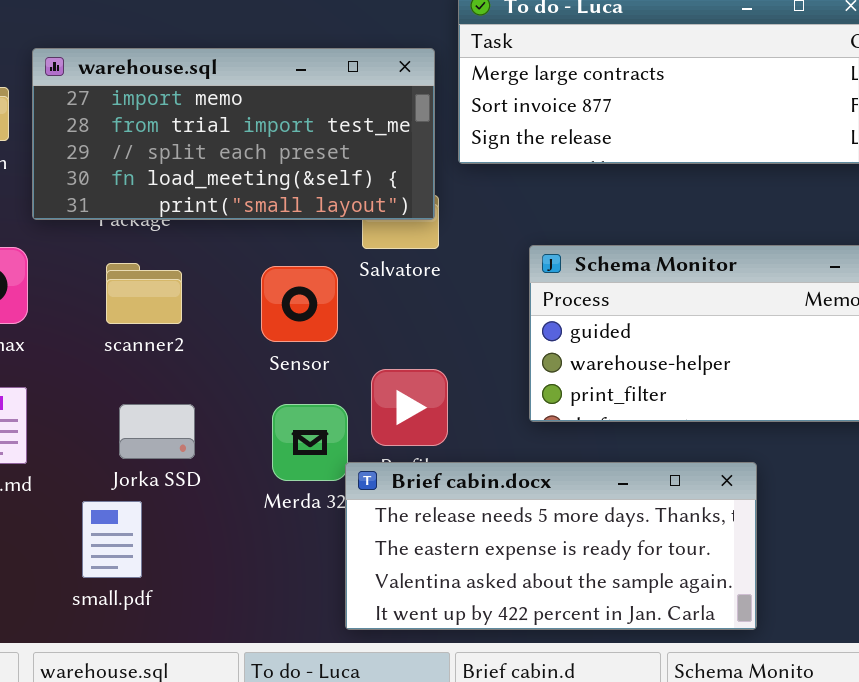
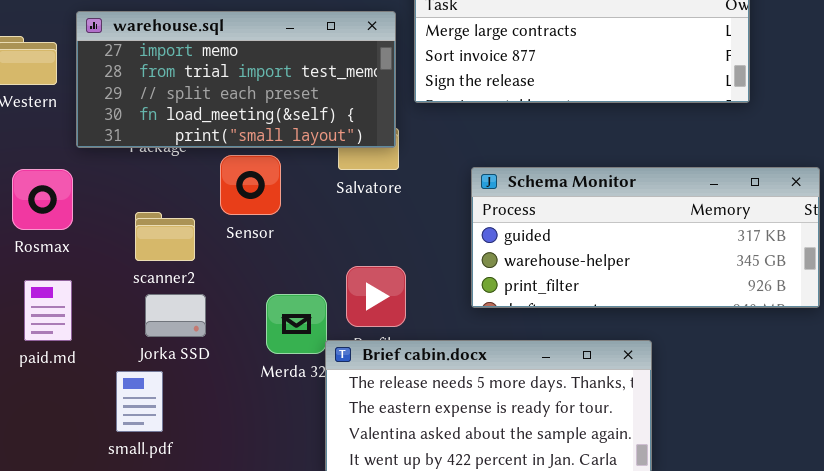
scanner2: [106,263,182,324] -> [135,212,195,261], moved
Sensor: [261,266,338,342] -> [220,155,281,215], moved

